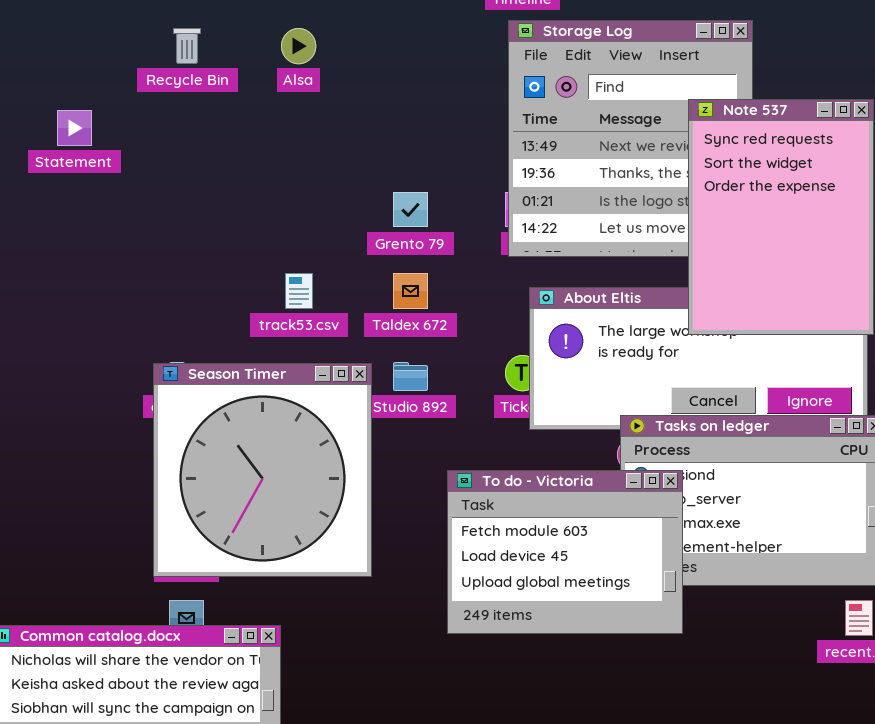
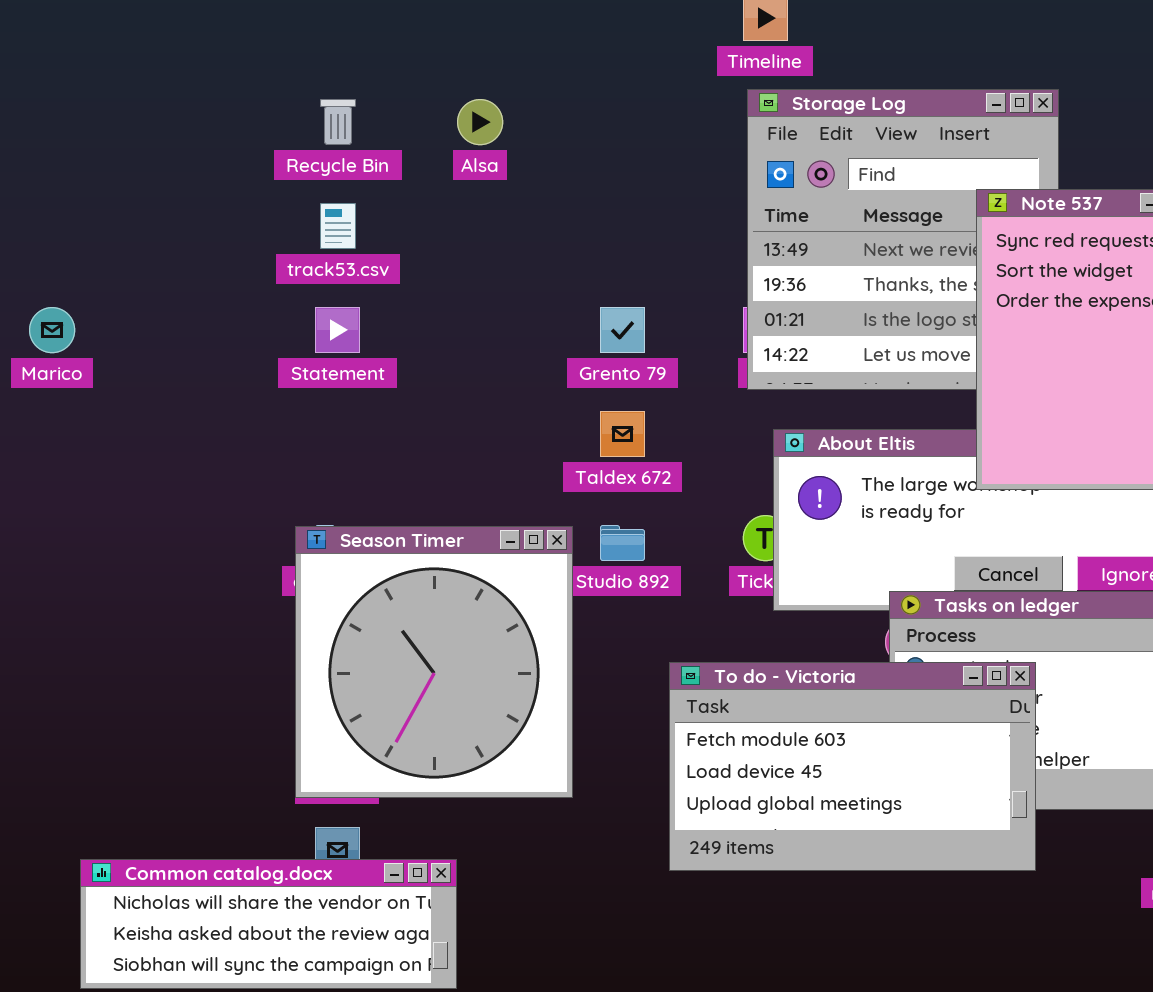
Statement: [57,110,92,146] -> [315,307,360,353], moved
track53.csv: [285,273,313,309] -> [320,203,356,249], moved
To do - Victoria: [447,470,683,634] -> [669,662,1036,871], resized

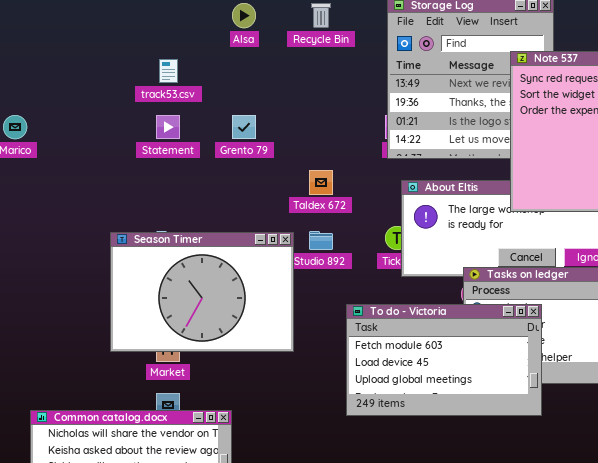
Recycle Bin: [320,99,356,145] -> [311,3,331,28], moved
Grento 79: [600,307,645,353] -> [232,115,256,139], moved
Season Timer: [295,526,573,798] -> [110,232,294,352], resized

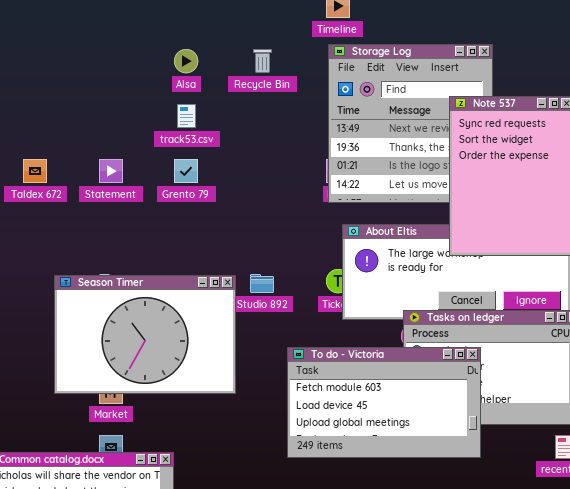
track53.csv: [159,59,178,83] -> [177,104,196,128], moved
Taldex 672: [309,170,333,195] -> [23,159,47,183], moved

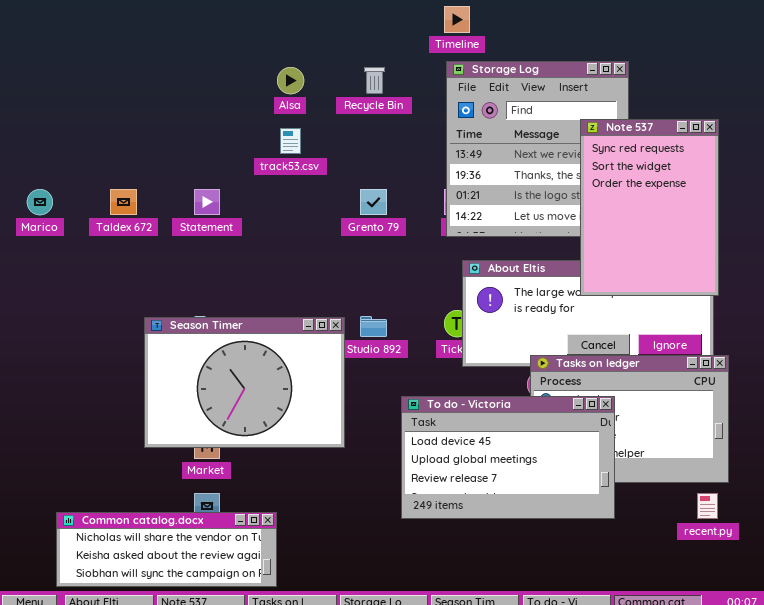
Grento 79: [174,159,198,183] -> [360,189,387,215], moved
To do - Victoria: [287,347,481,458] -> [401,396,615,519], scrolled down 1 row

